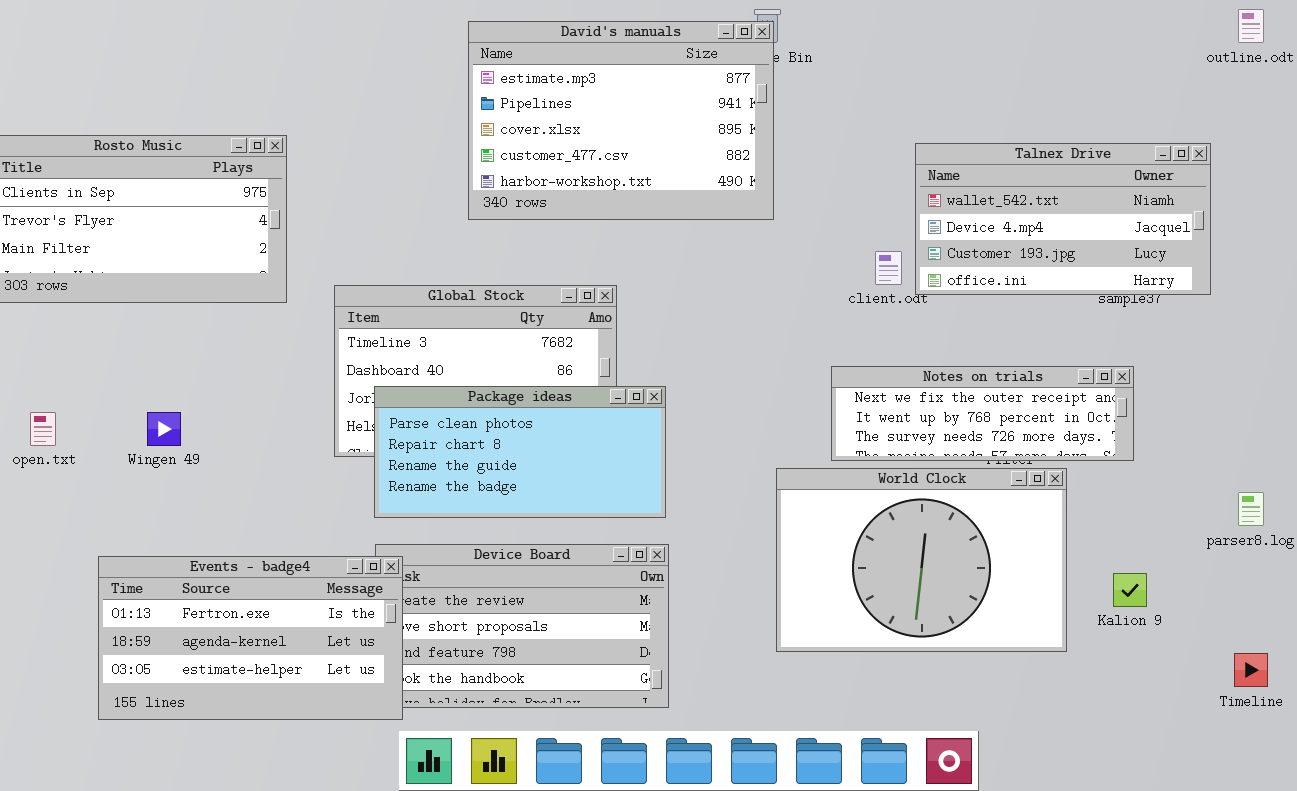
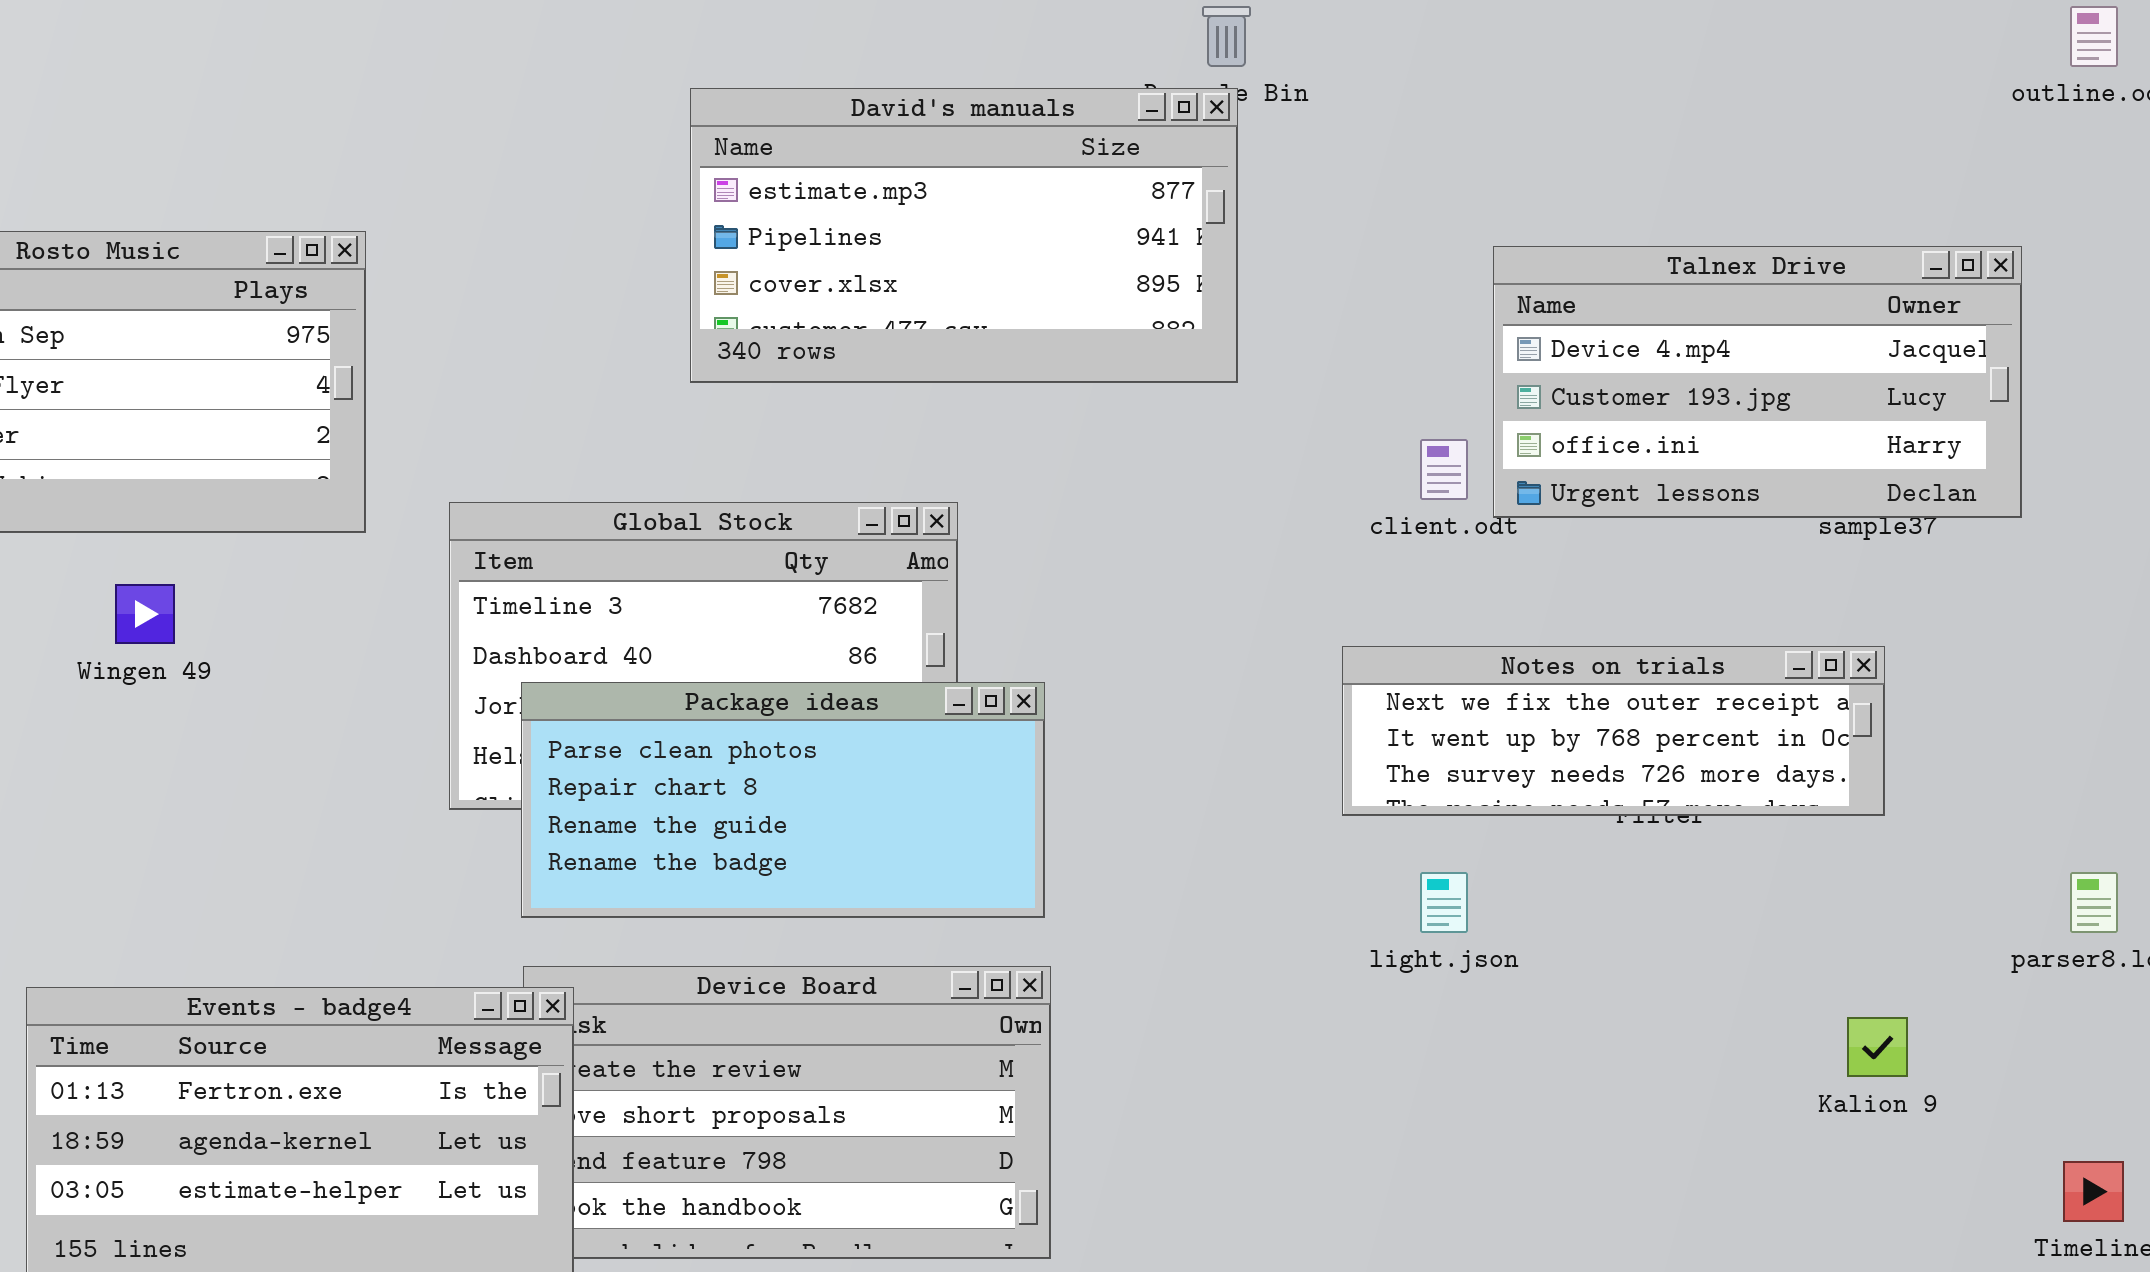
David's manuals: [468,21,774,220] -> [690,88,1238,383], resized
Talnex Drive: [915,143,1211,295] -> [1493,246,2022,518], scrolled down 1 row
Wingen 49: [147,412,181,446] -> [115,584,175,644], moved
World Clock: [776,468,1067,652] -> none, closed

